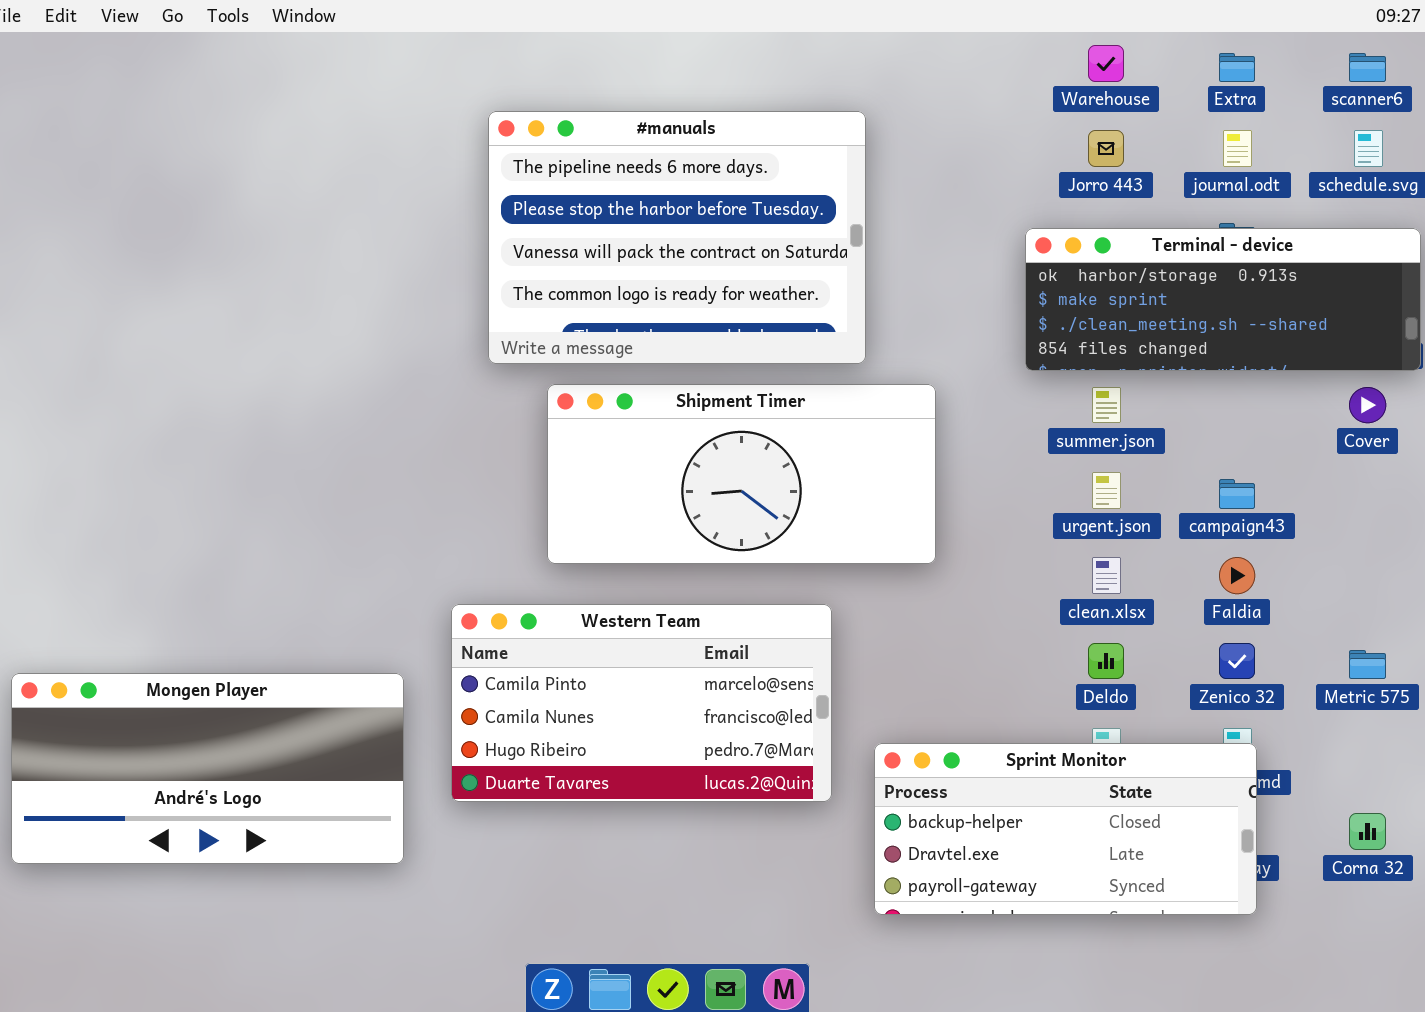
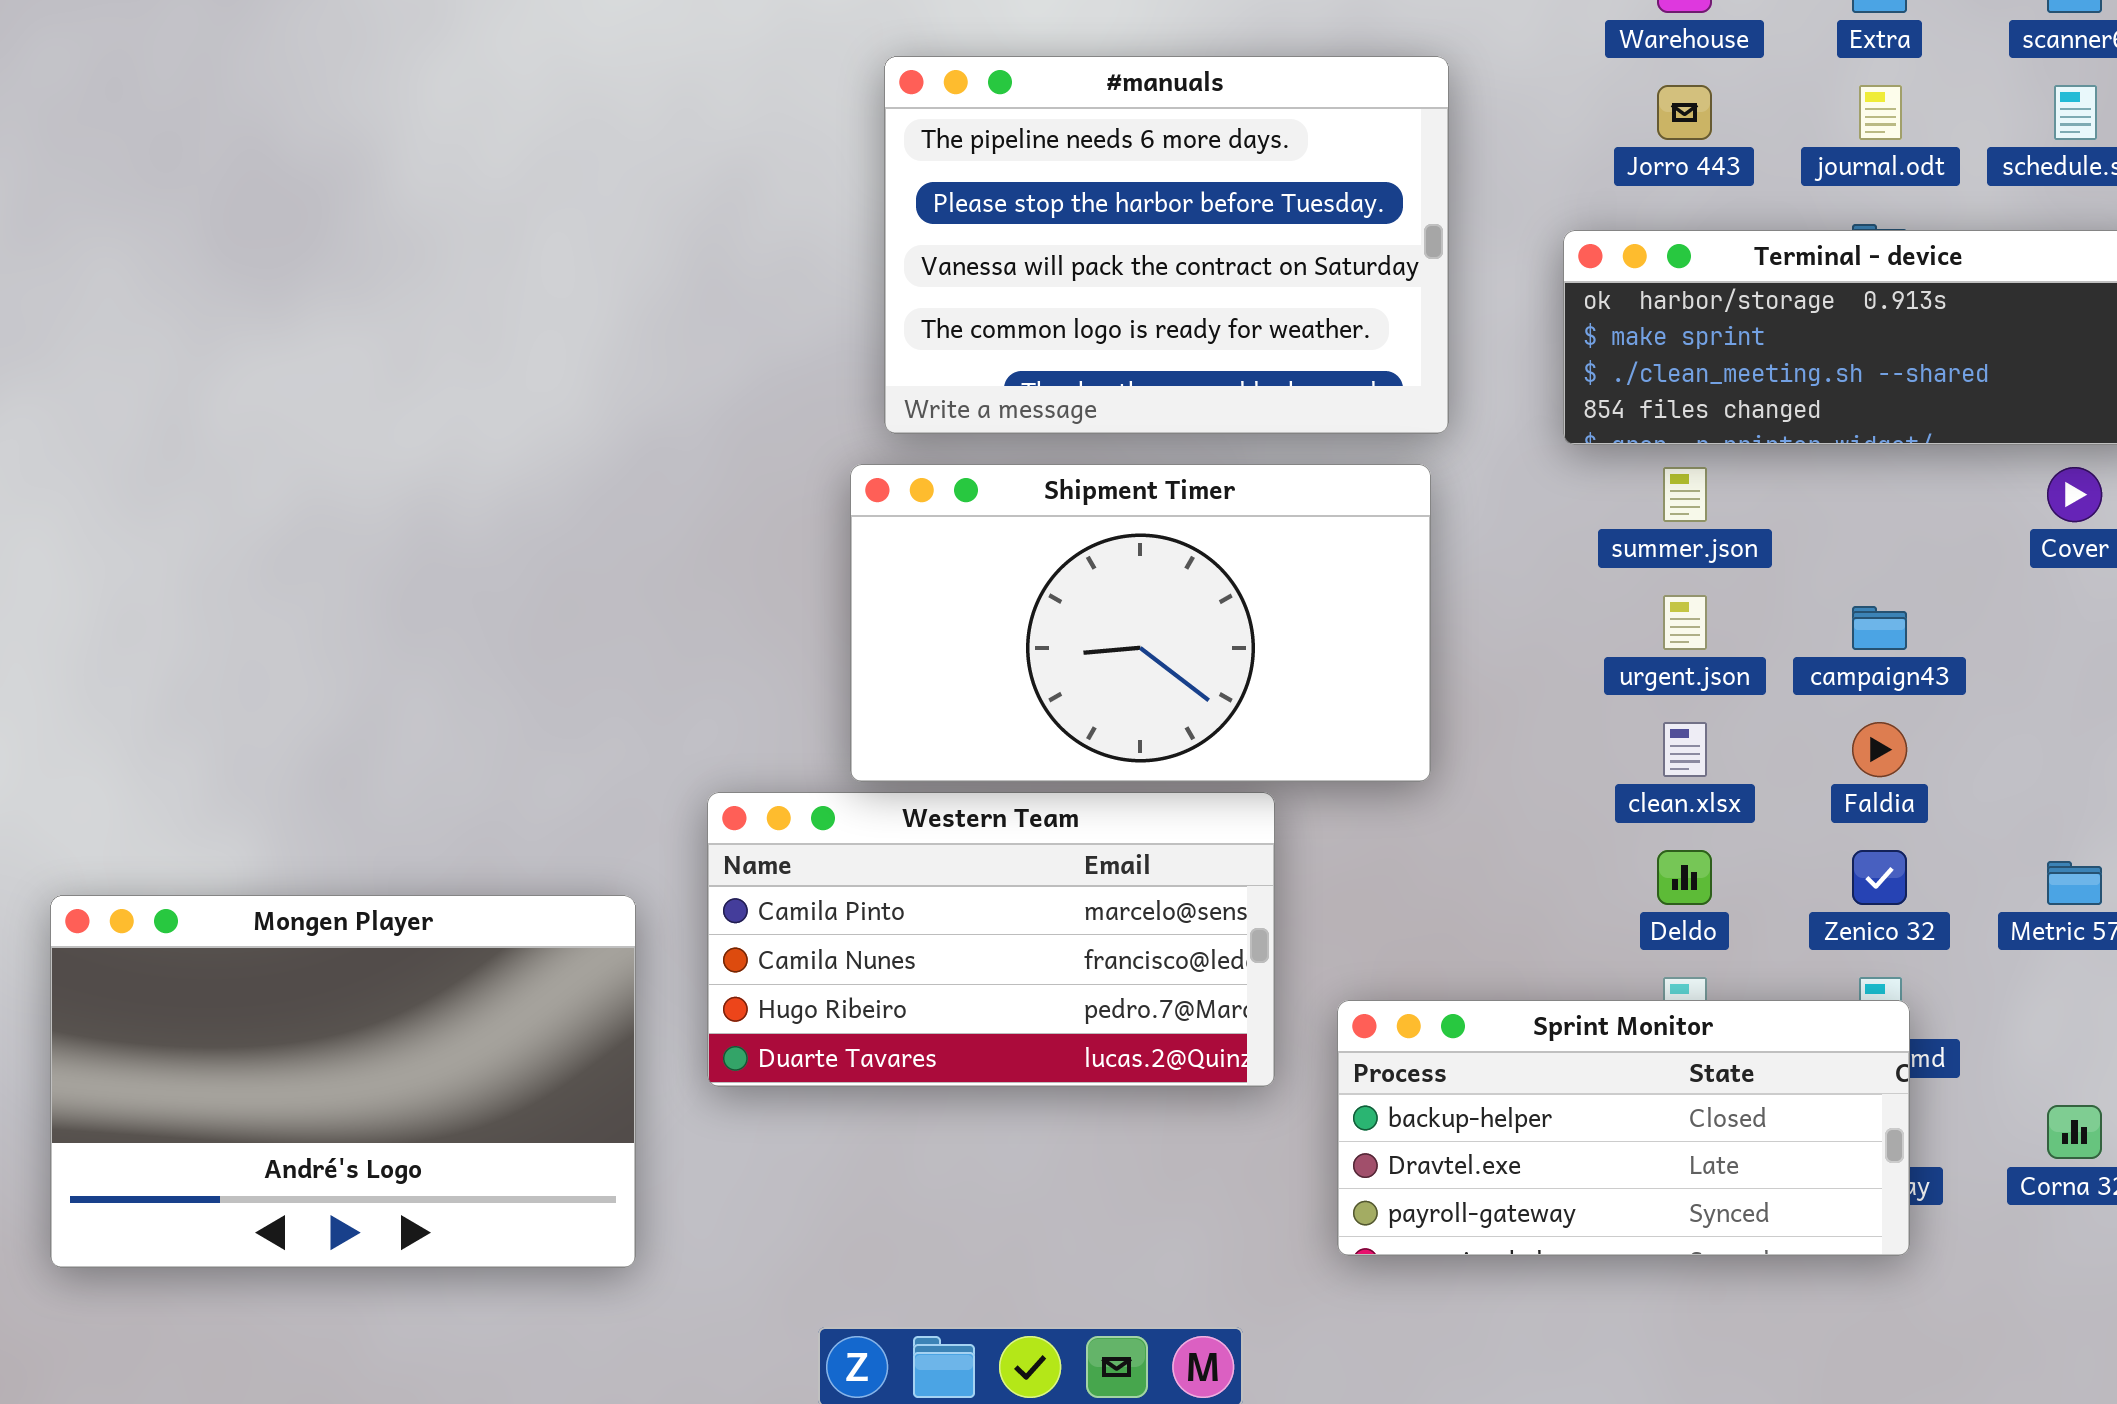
#manuals: [488,111,866,364] -> [884,56,1449,434], moved
Shipment Timer: [547,384,936,564] -> [850,464,1431,782], resized
Mongen Player: [11,673,404,864] -> [50,895,636,1268], resized

